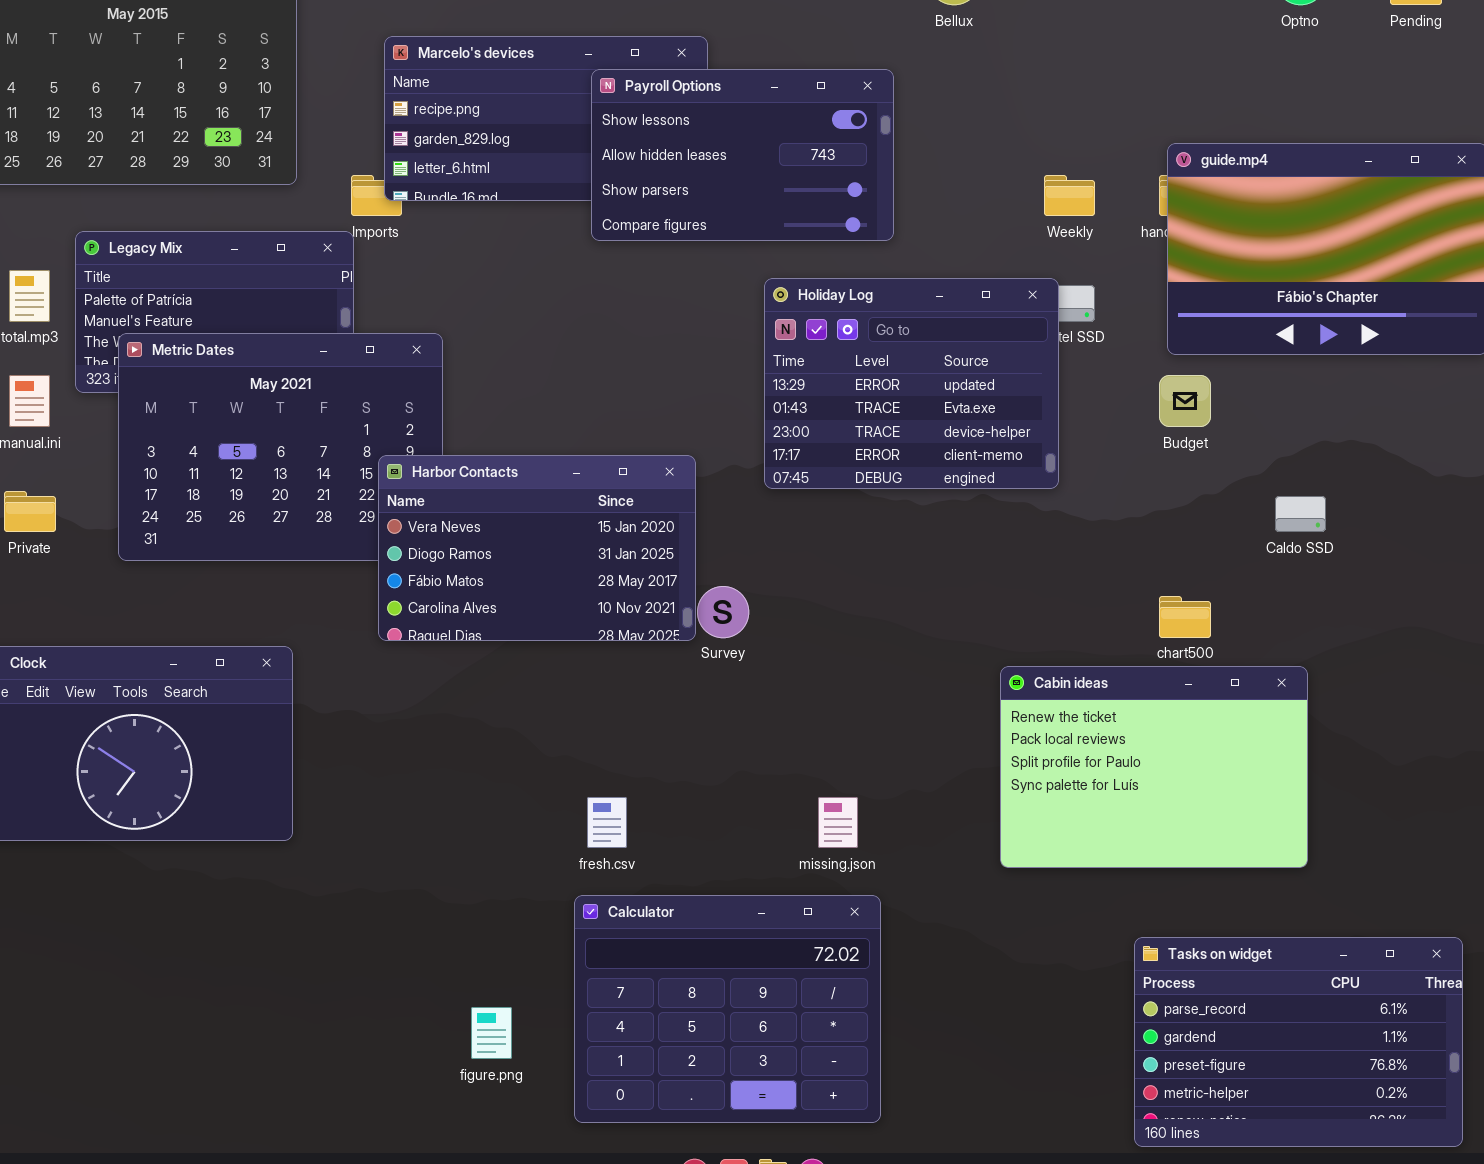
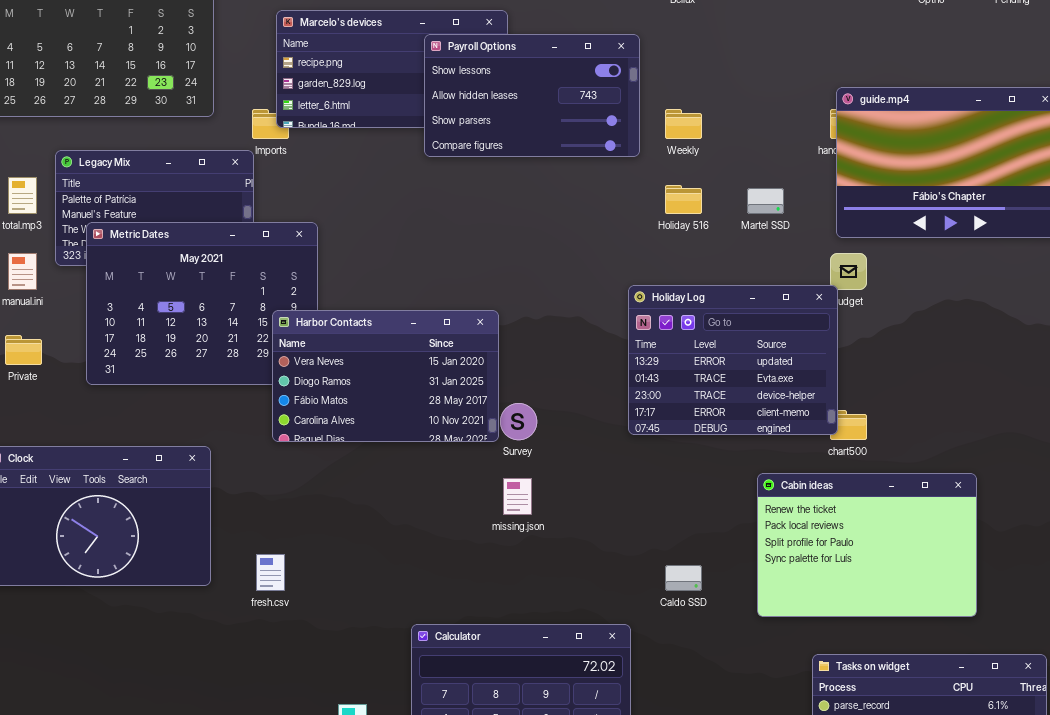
Weekly: [1044,175,1095,216] -> [665,109,702,139], moved
Holiday Log: [764,278,1059,489] -> [628,285,838,435], moved
Caldo SSD: [1275,496,1326,532] -> [665,565,702,591], moved
Cabin ideas: [1000,666,1308,868] -> [757,473,977,617], moved
fresh.csv: [587,797,627,848] -> [256,554,285,591], moved
missing.json: [818,797,858,848] -> [503,478,532,515], moved

